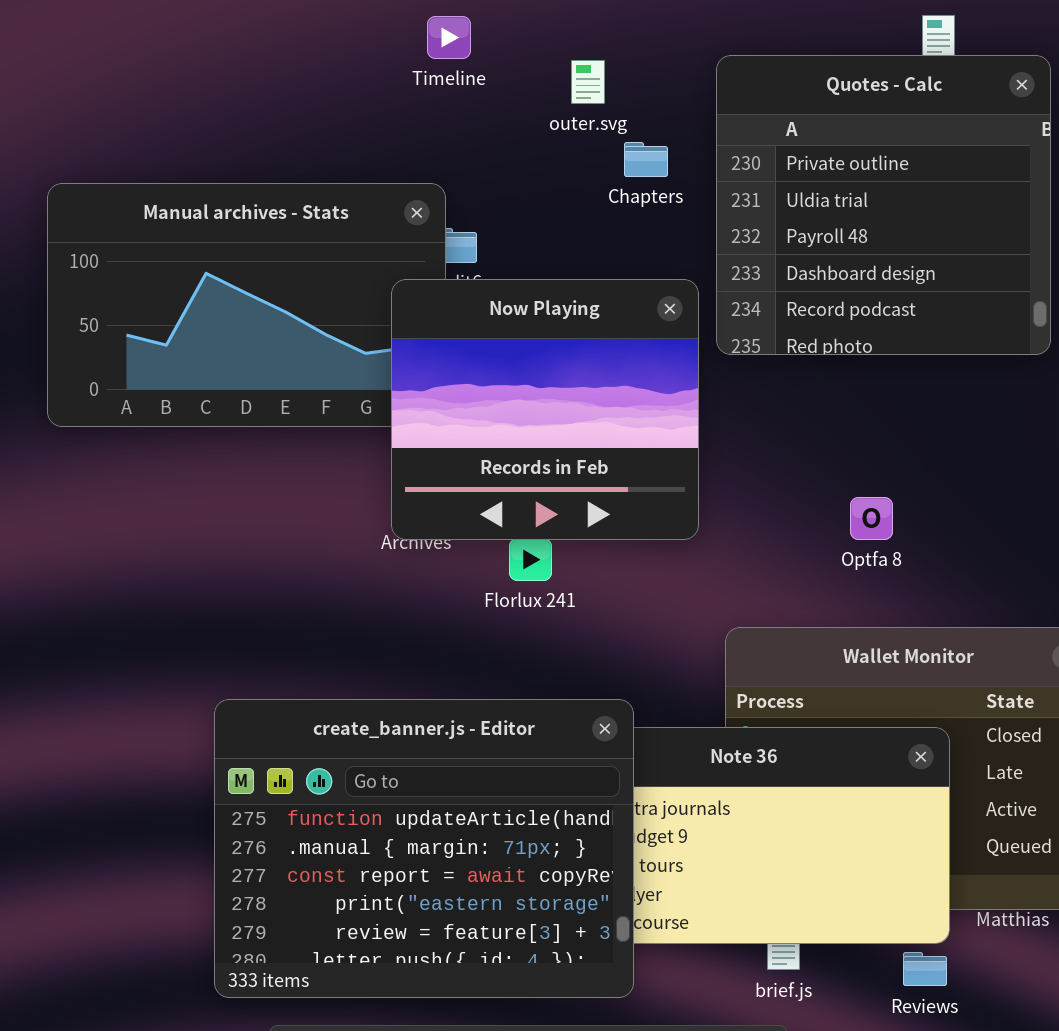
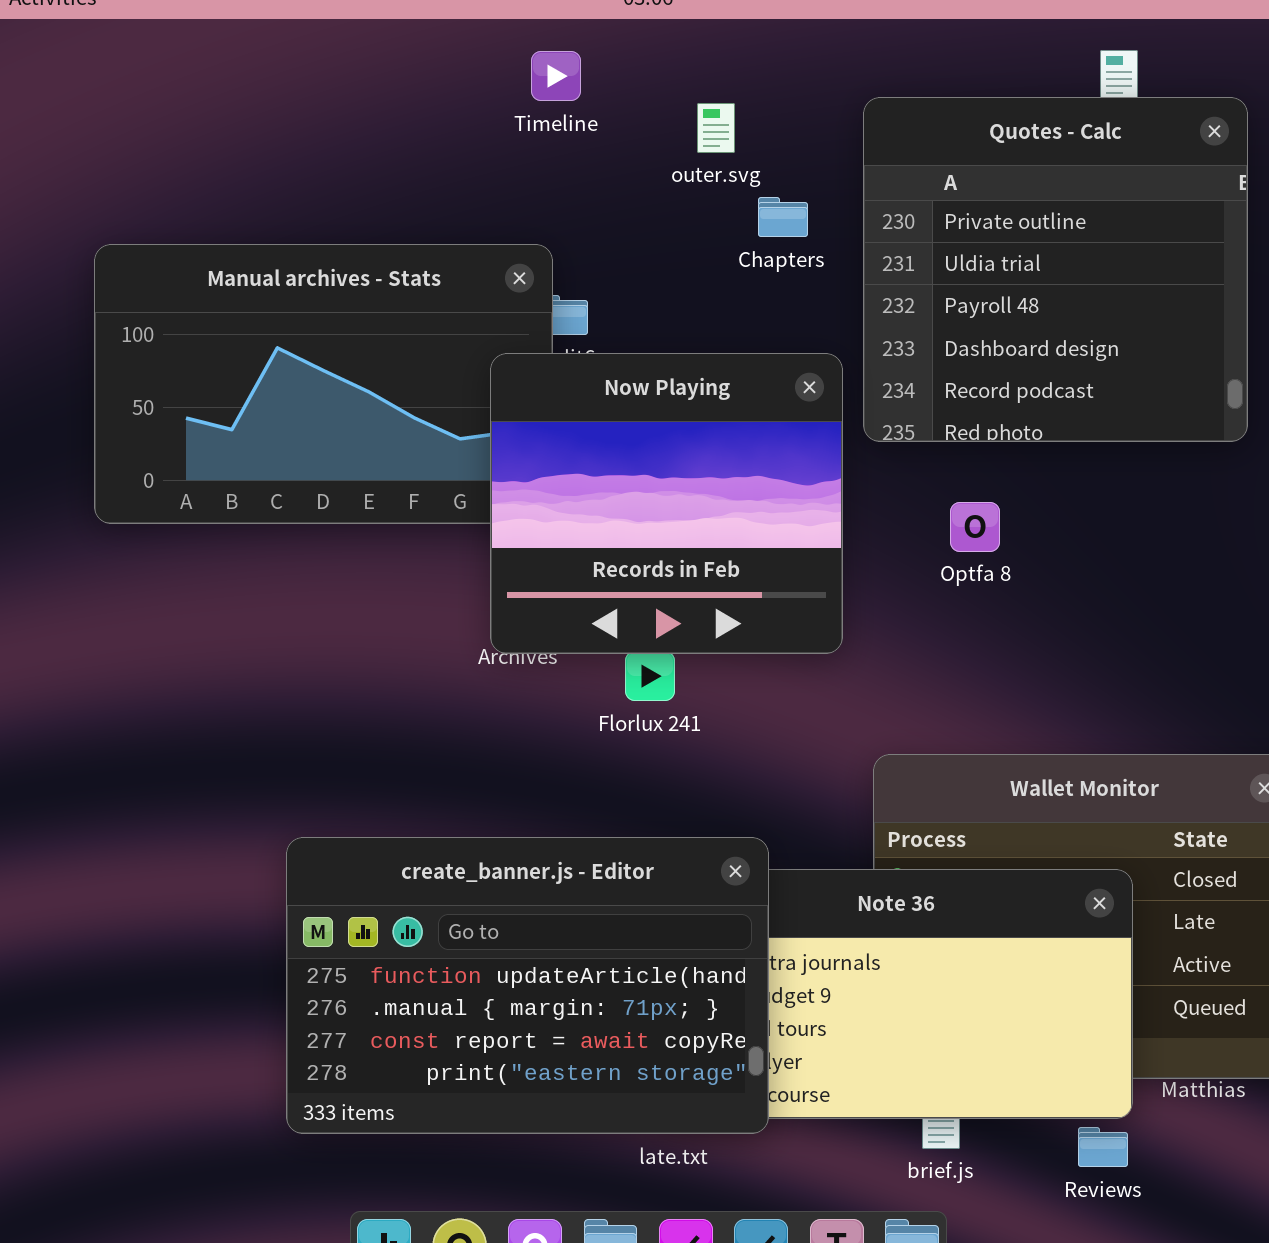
Optfa 8: [850,497,893,540] -> [950,502,1000,552], moved
create_banner.js - Editor: [214,699,634,998] -> [286,837,769,1134], resized

